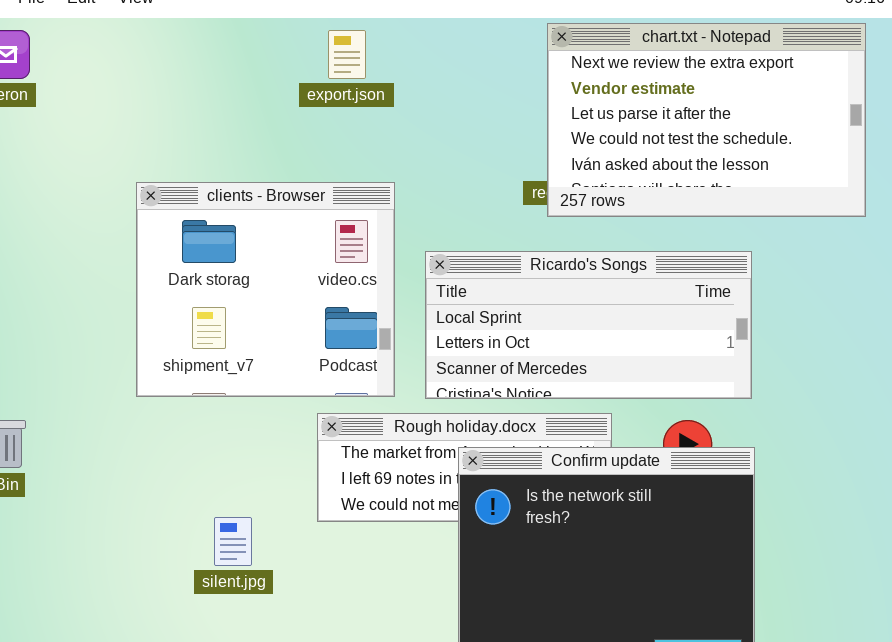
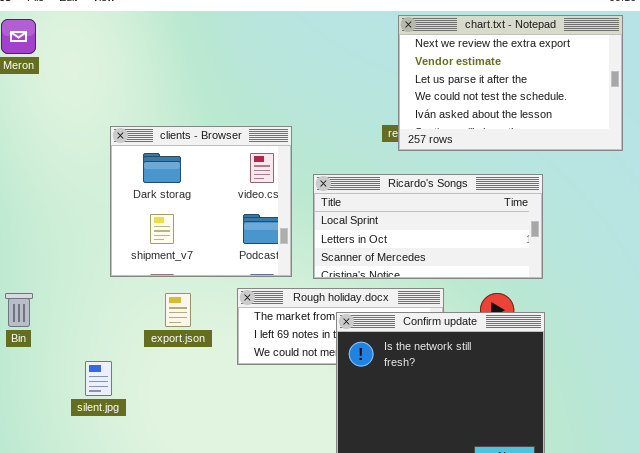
export.json: [328,30,366,79] -> [165,293,191,327], moved
silent.jpg: [214,517,252,566] -> [85,361,112,396], moved

